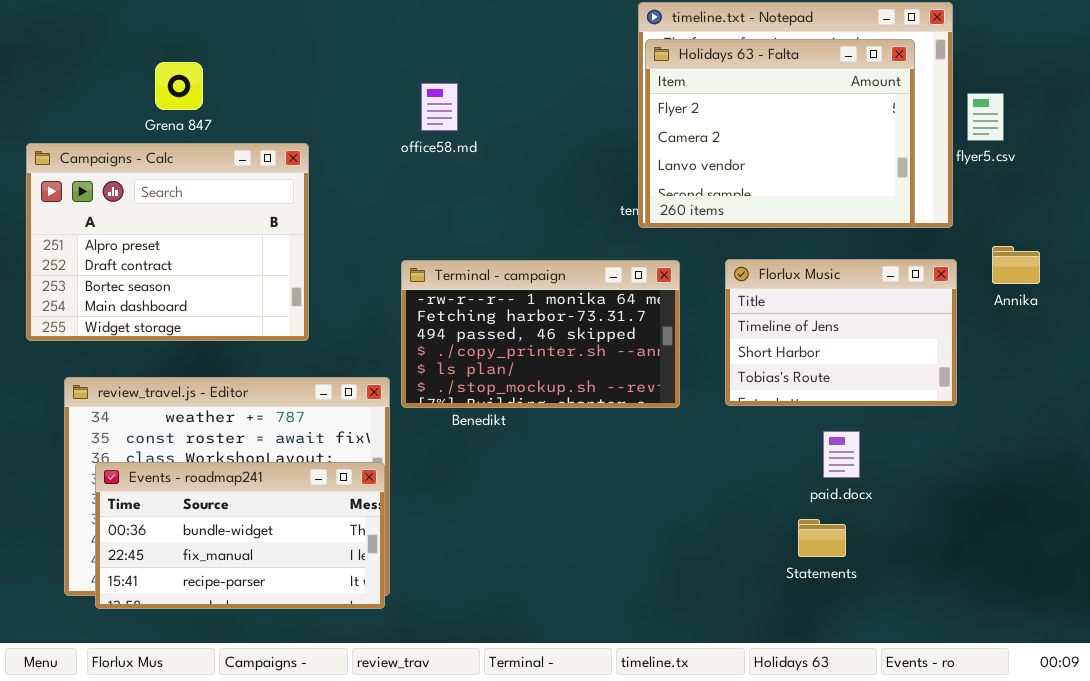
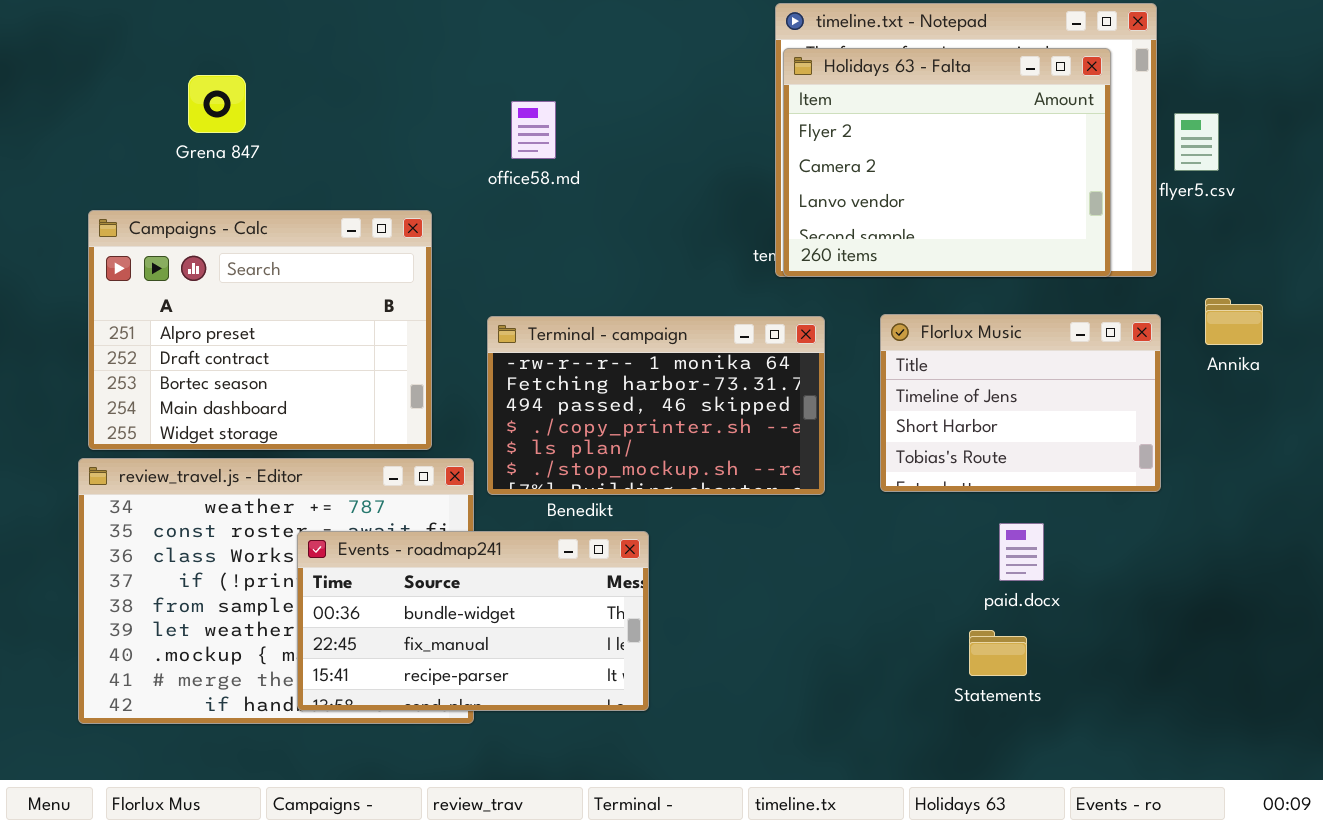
Campaigns - Calc: [26,143,309,341] -> [88,210,432,450], moved
Events - roadmap241: [95,462,385,609] -> [297,531,649,711], moved

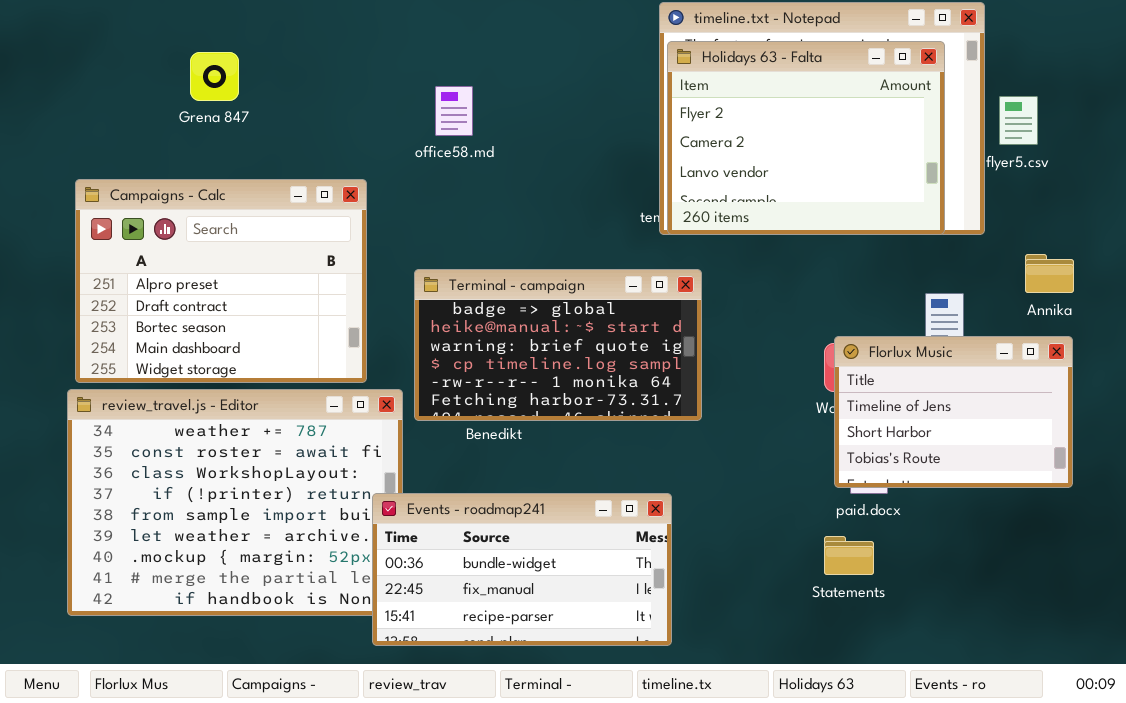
Grena 847: [188,75,246,133] -> [190,52,239,101], moved
Florlux Music: [880,314,1161,492] -> [834,336,1073,488], moved
Terminal - campaign: [487,316,825,495] -> [414,269,702,421], scrolled up 4 rows
Events - roadmap241: [297,531,649,711] -> [372,493,672,646], moved

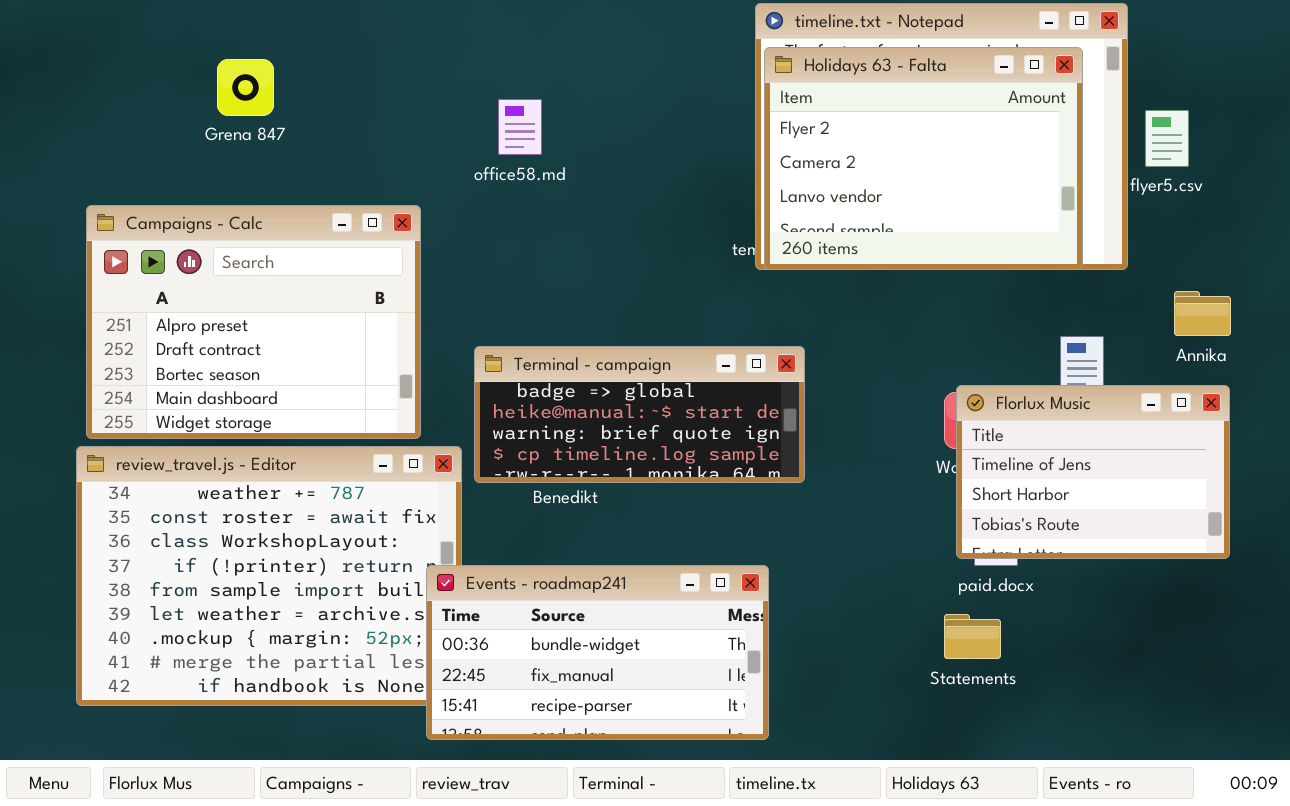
Terminal - campaign: [414,269,702,421] -> [474,346,805,483], resized

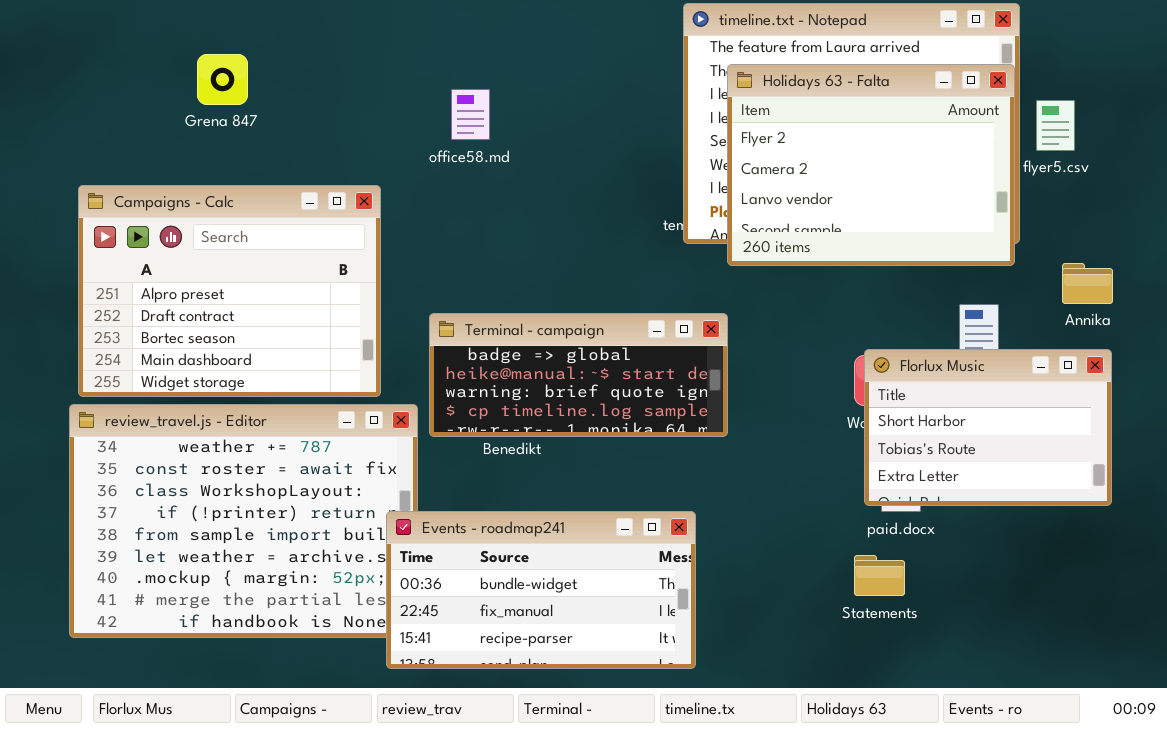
Holidays 63 - Falta: [764,47,1083,270] -> [727,64,1015,266], moved
Florlux Music: [956,385,1230,559] -> [864,349,1112,506], scrolled down 1 row

